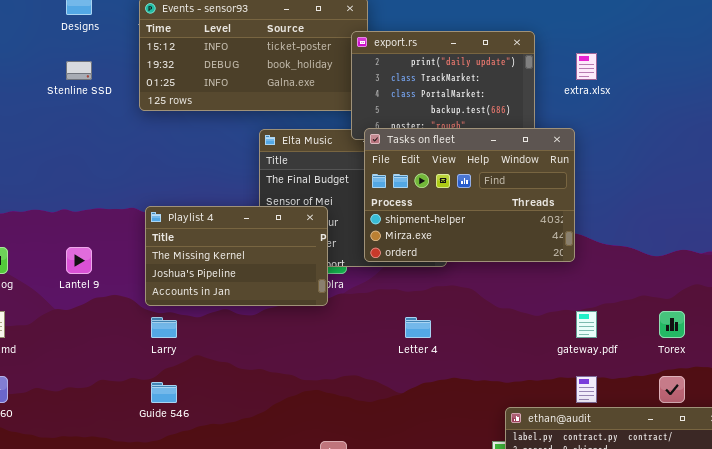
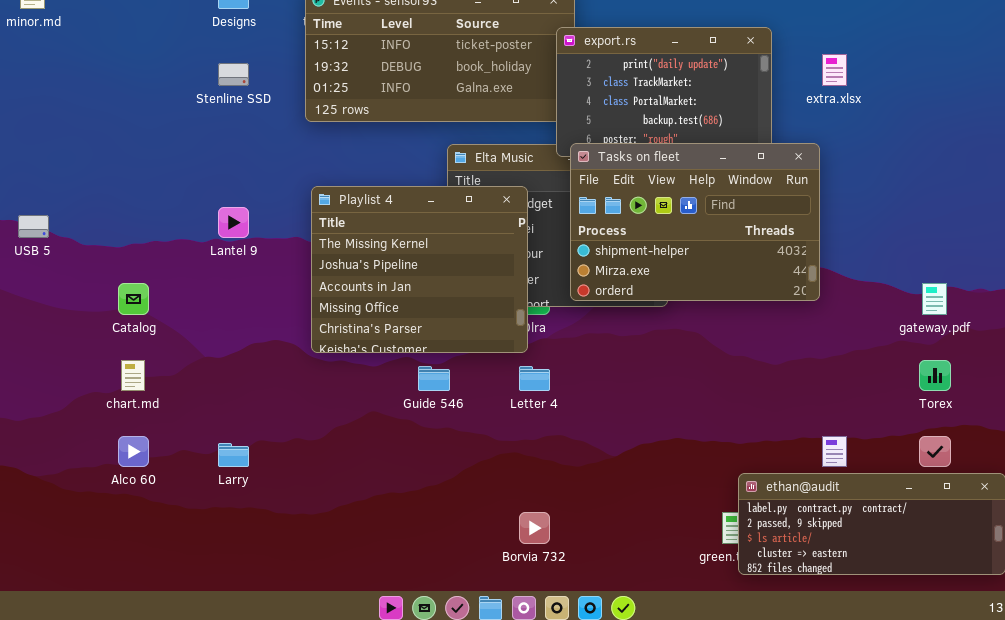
Playlist 4: [145,206,328,306] -> [311,186,528,353], resized
Lantel 9: [66,247,92,274] -> [218,207,249,238], moved
gateway.pdf: [576,311,597,338] -> [922,283,947,315], moved
Larry: [151,317,177,338] -> [218,443,249,467], moved
Letter 4: [405,317,431,338] -> [519,366,550,391], moved
Guide 546: [151,382,177,403] -> [418,366,450,391], moved

